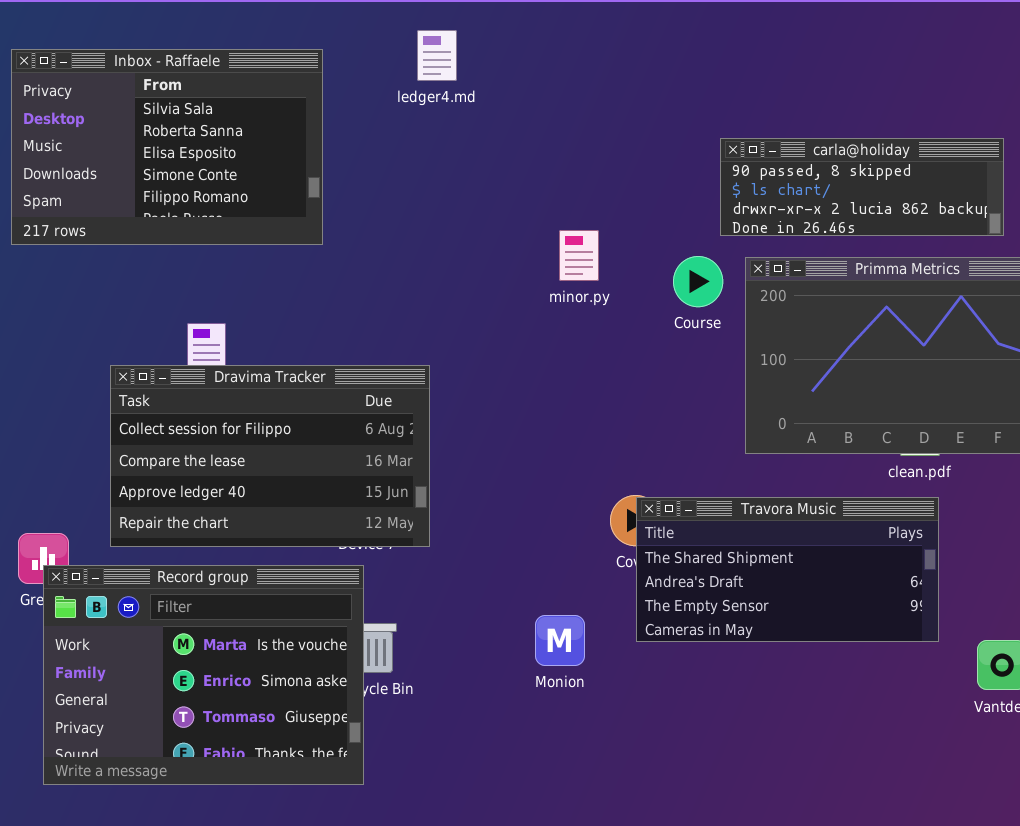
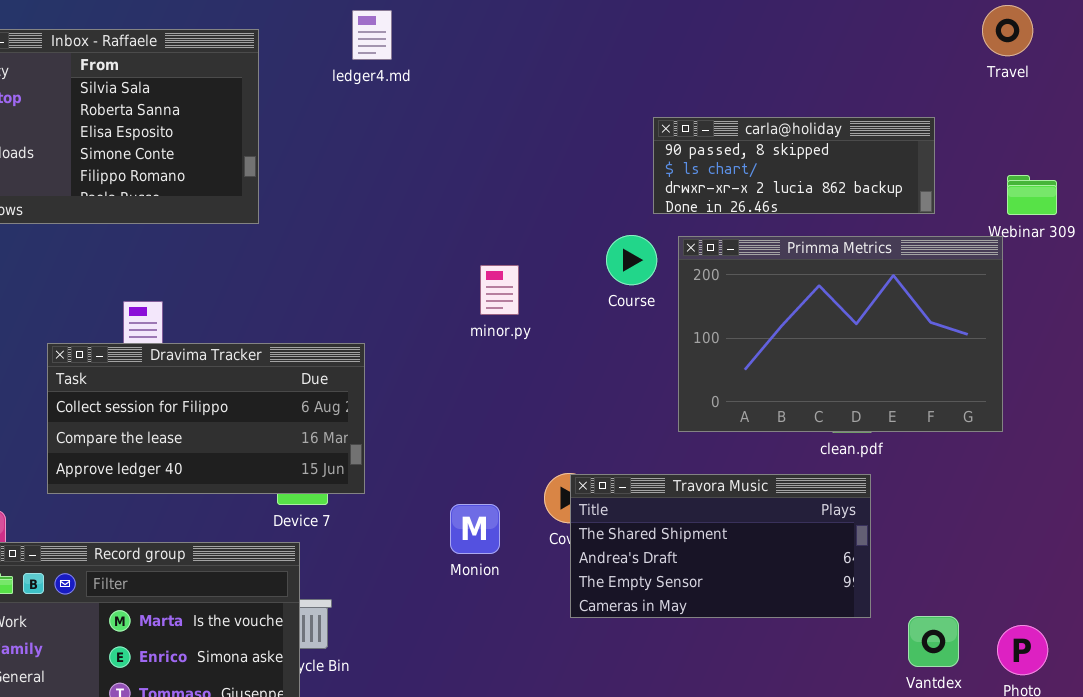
minor.py: [559,230,599,281] -> [480,265,519,315], moved
Dravima Tracker: [110,365,430,547] -> [47,343,365,494], resized
Monion: [535,615,585,666] -> [450,504,500,554], moved

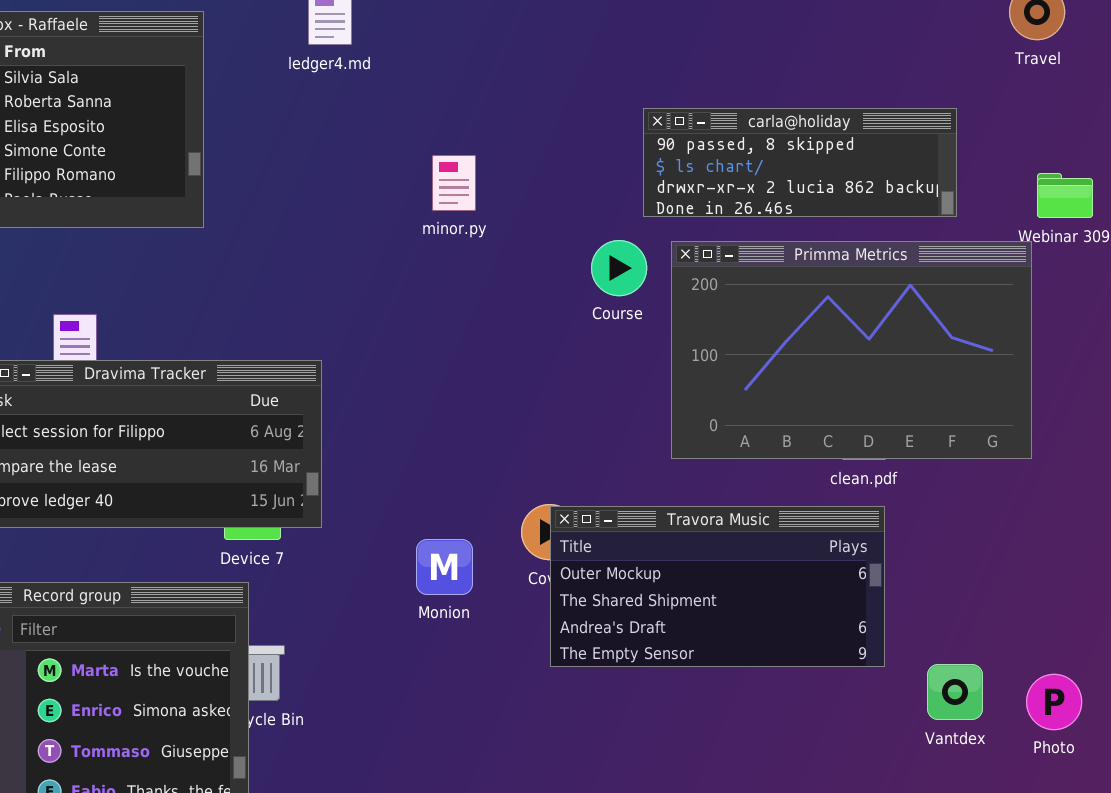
minor.py: [480,265,519,315] -> [432,155,476,211], moved
Travora Music: [570,474,871,618] -> [550,506,885,667], scrolled up 1 row

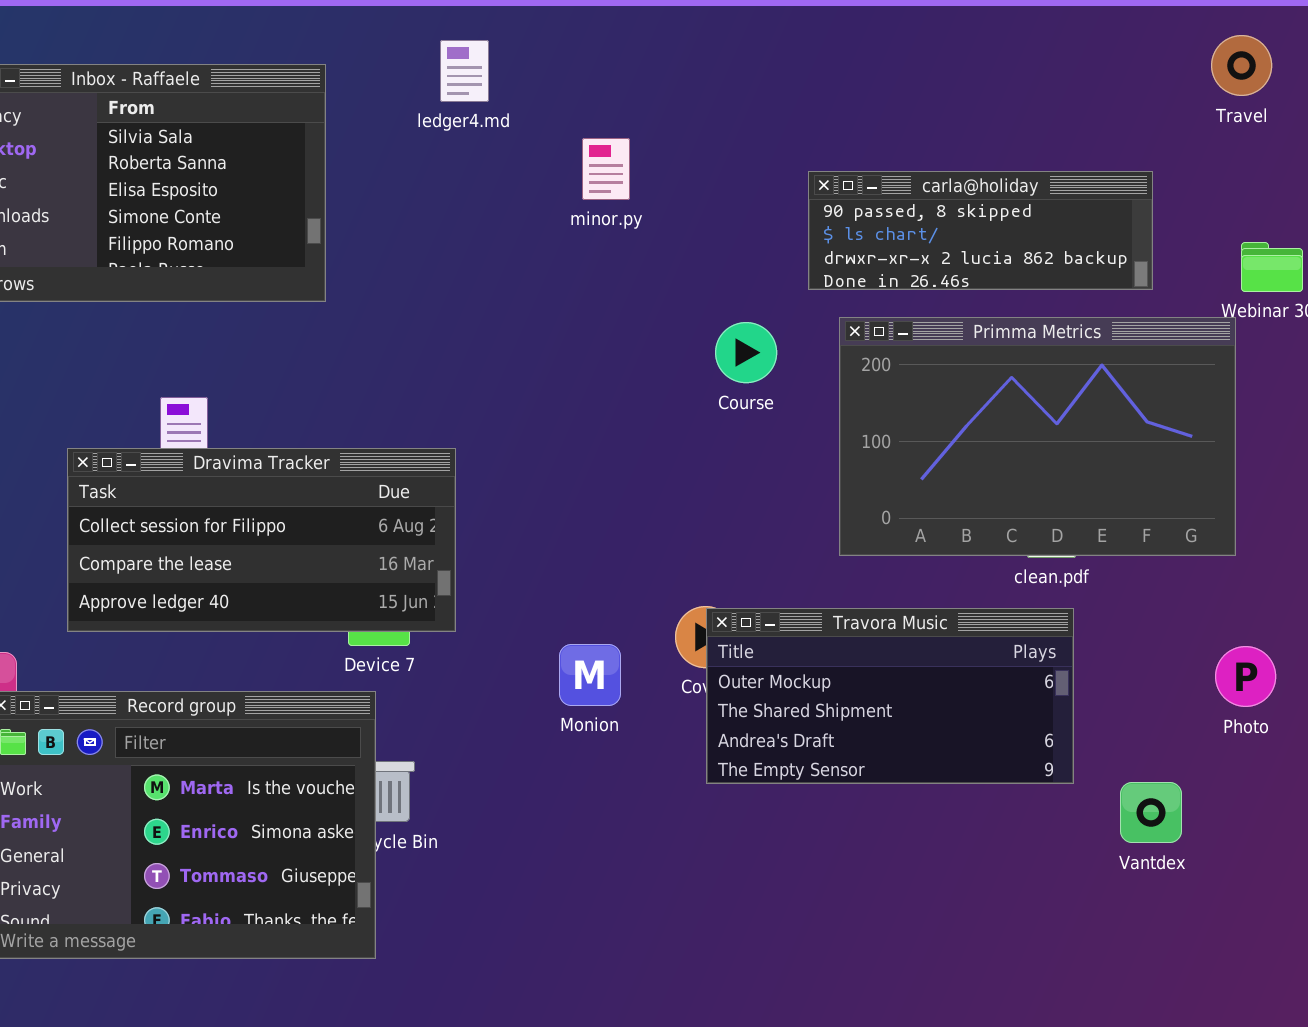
minor.py: [432,155,476,211] -> [582,138,630,200], moved
Course: [591,240,647,296] -> [715,322,777,383], moved
Photo: [1026,674,1082,730] -> [1215,646,1276,707], moved

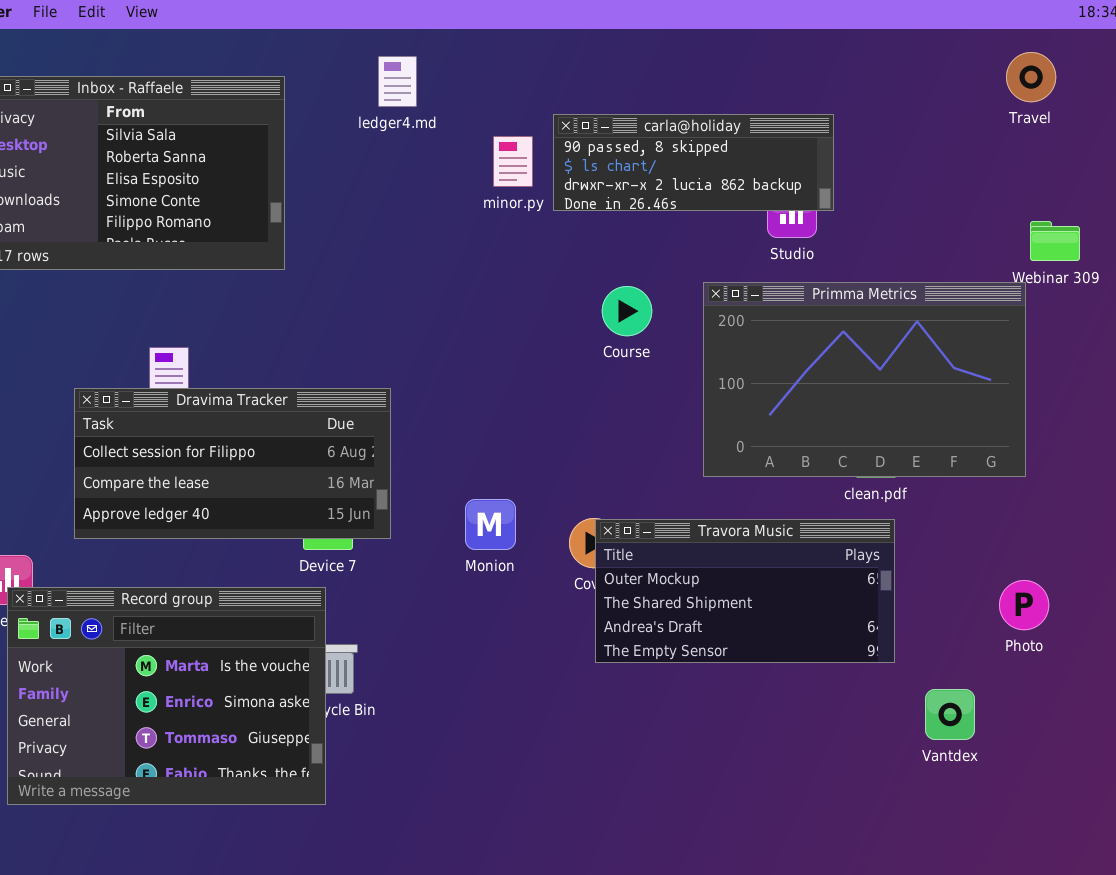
carla@holiday: [808,171,1153,290] -> [553,114,834,211], moved
Monion: [559,644,621,706] -> [465,499,516,550], moved
Photo: [1215,646,1276,707] -> [999,580,1049,630], moved
Vantdex: [1120,782,1182,843] -> [925,689,975,740], moved

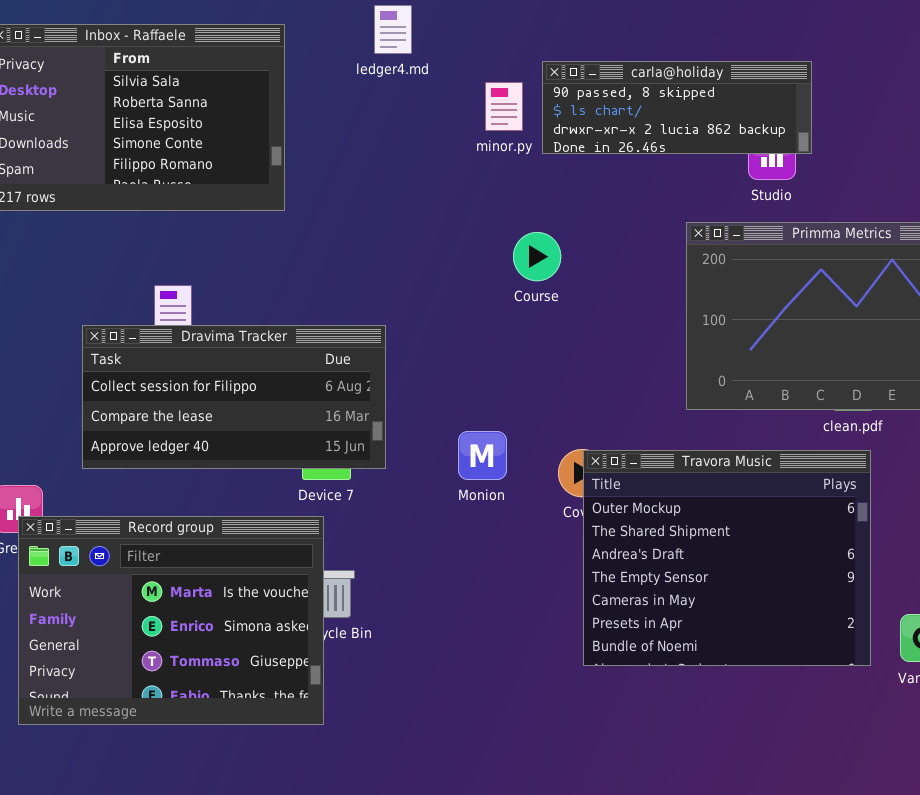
Course: [602,286,652,336] -> [513,232,561,281], moved
Travora Music: [595,519,895,663] -> [583,450,871,666], resized

